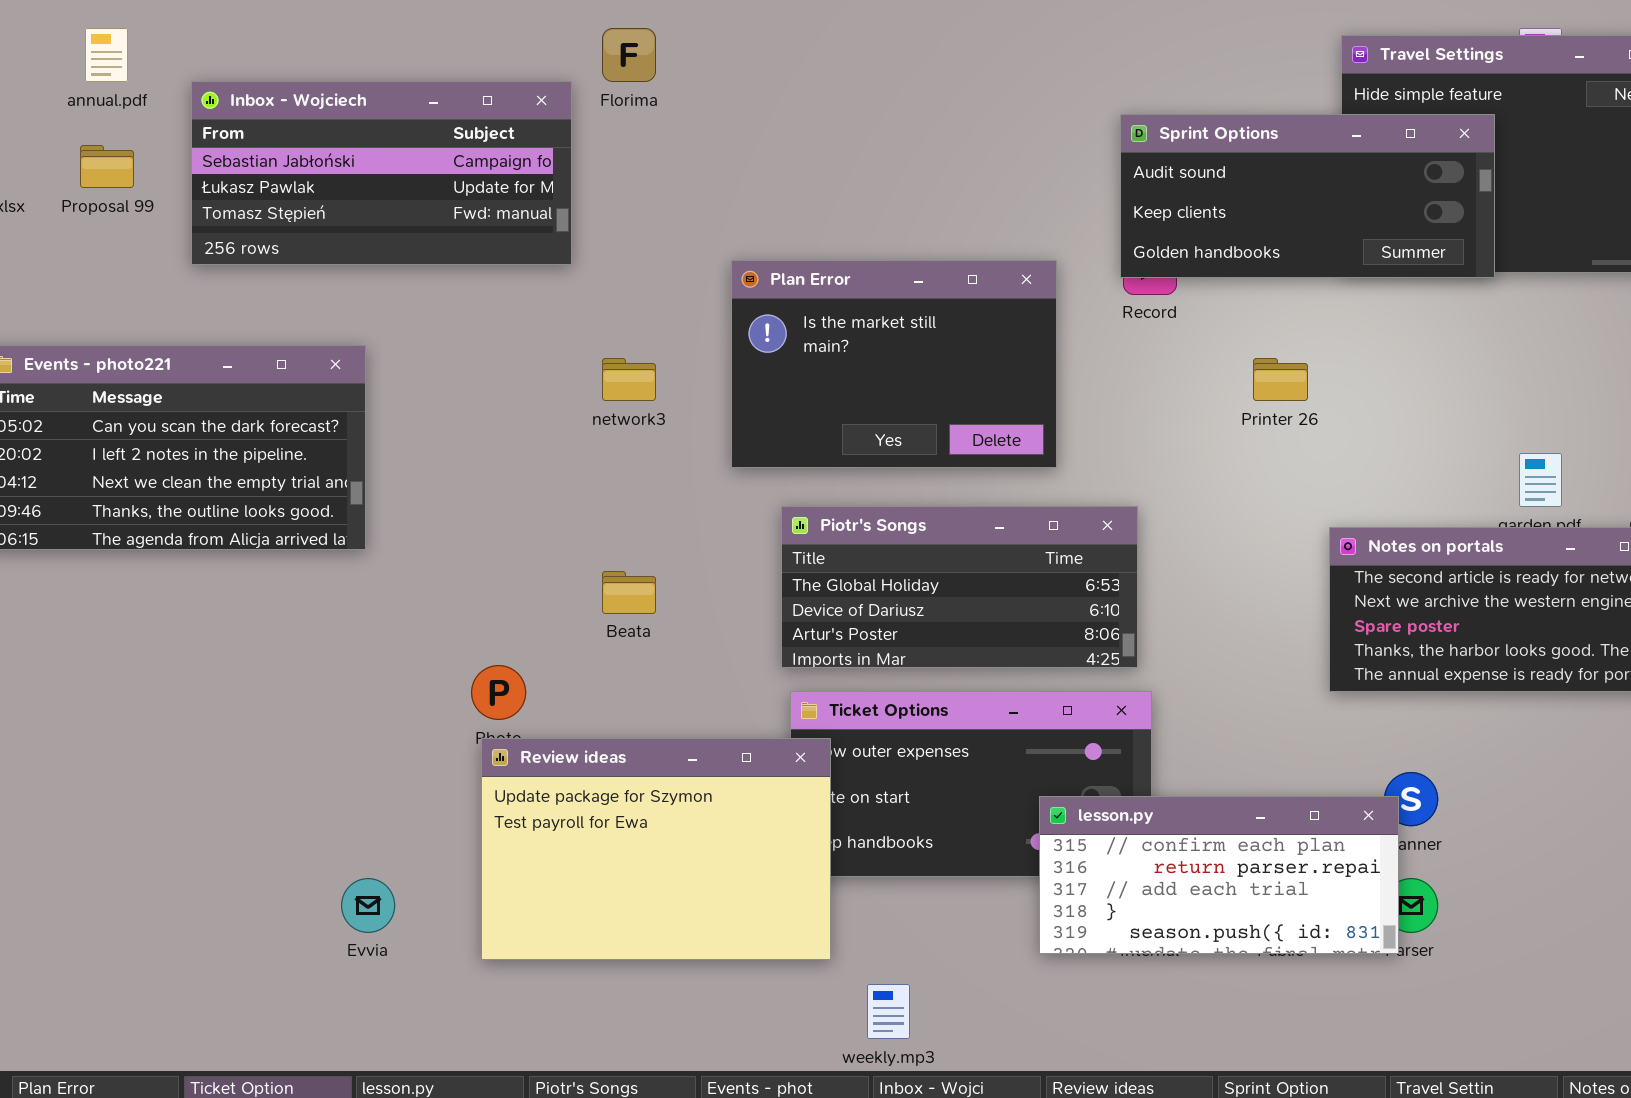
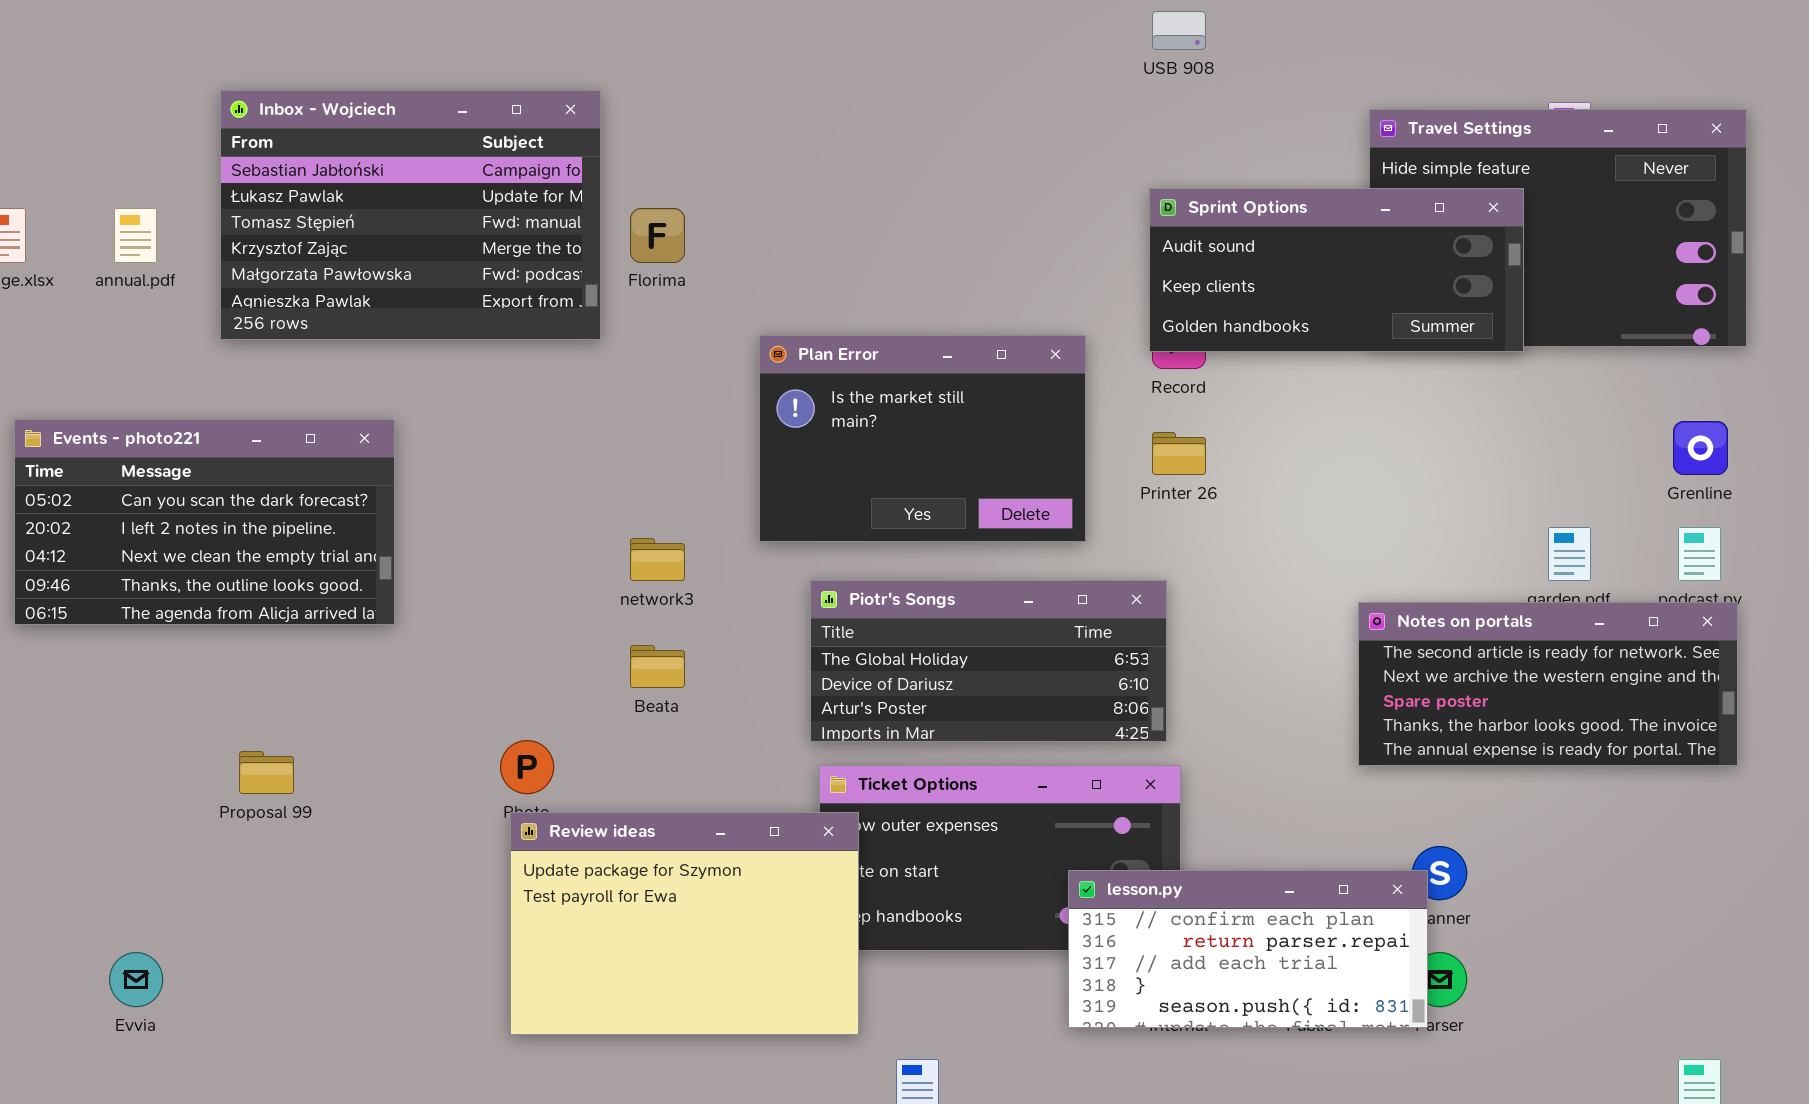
annual.pdf: [85,28,128,82] -> [114,208,157,263], moved
Florima: [602,28,656,82] -> [630,208,685,263], moved
Inbox - Wojciech: [191,81,572,265] -> [220,90,601,340], resized
Proposal 99: [80,145,134,188] -> [239,751,294,794], moved
network3: [602,358,656,401] -> [630,538,685,581], moved
Printer 26: [1253,358,1308,401] -> [1152,432,1206,475], moved
Evvia: [341,878,395,933] -> [109,952,163,1007], moved

